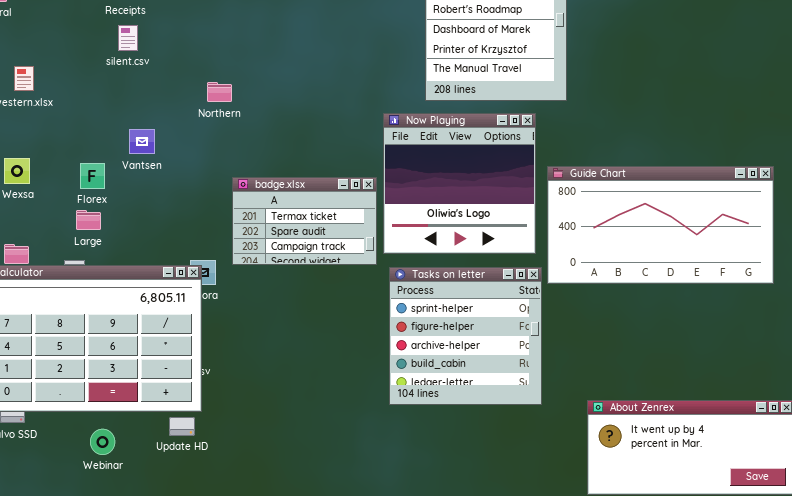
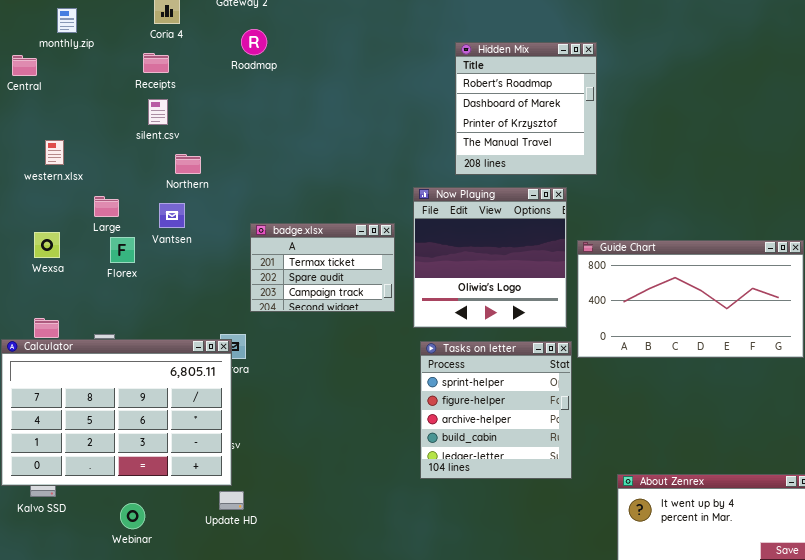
Northern: [207,82,232,102] -> [175,154,201,174], moved
badge.xlsx: [232,177,377,265] -> [250,223,395,312], moved
Large: [76,210,101,230] -> [94,196,119,217], moved
Update HD: [169,417,195,436] -> [219,491,244,510], moved

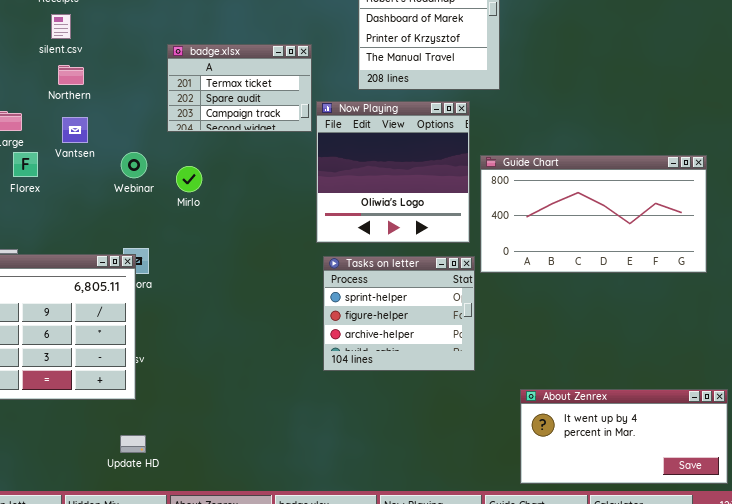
Northern: [175,154,201,174] -> [58,65,84,85], moved
badge.xlsx: [250,223,395,312] -> [167,44,312,132], moved
Tasks on letter: [420,341,572,479] -> [323,256,475,371], resized
Update HD: [219,491,244,510] -> [120,435,146,453], moved
Webinar: [120,503,145,529] -> [121,152,147,178], moved

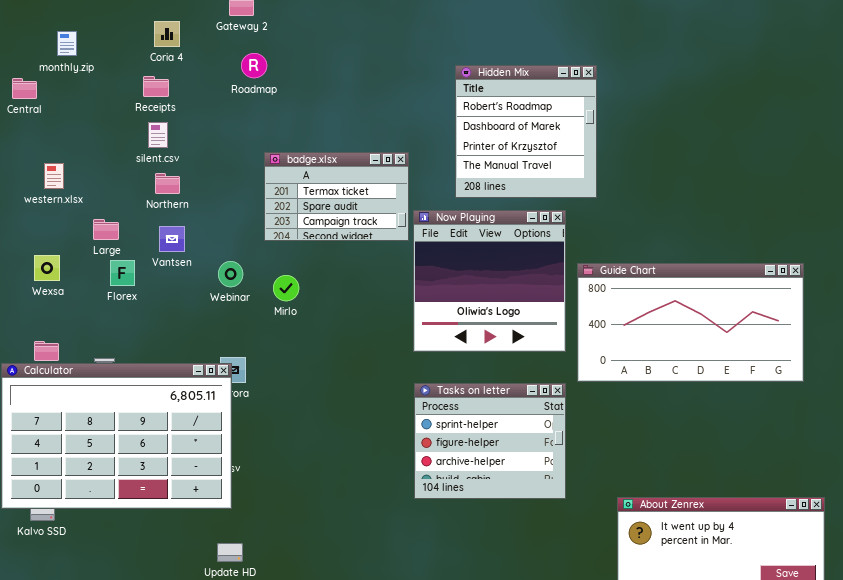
Tasks on letter: [323,256,475,371] -> [414,383,566,499], moved

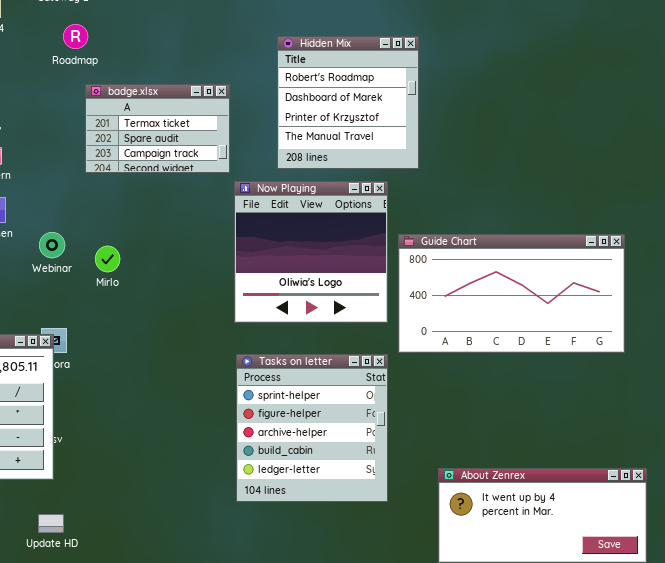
badge.xlsx: [264,152,409,241] -> [85,84,230,173], moved
Tasks on letter: [414,383,566,499] -> [236,354,388,502], resized

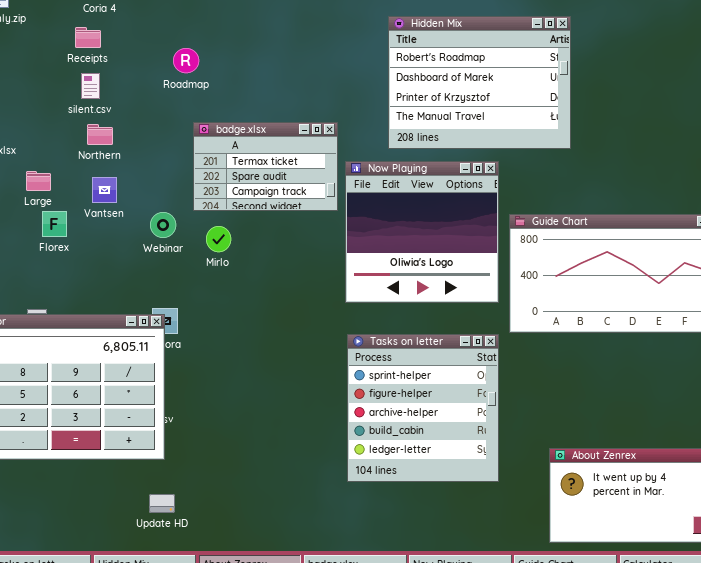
Roadmap: [63,24,88,49] -> [173,48,199,73], moved
Hidden Mix: [277,36,419,169] -> [388,16,571,149], resized
badge.xlsx: [85,84,230,173] -> [193,122,338,211], moved

